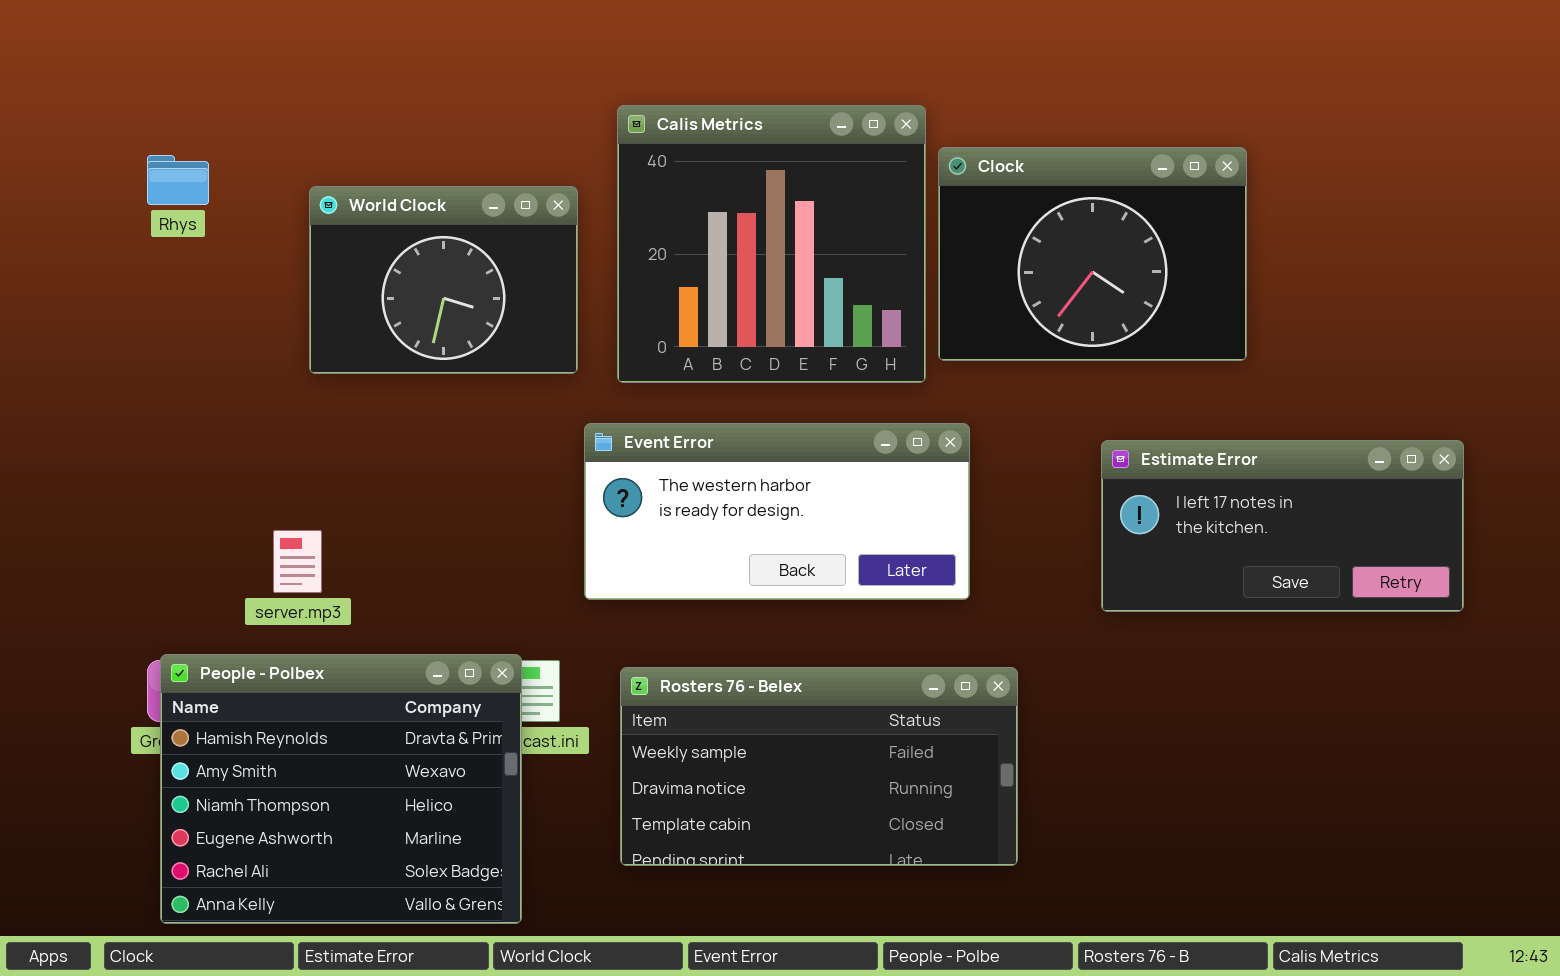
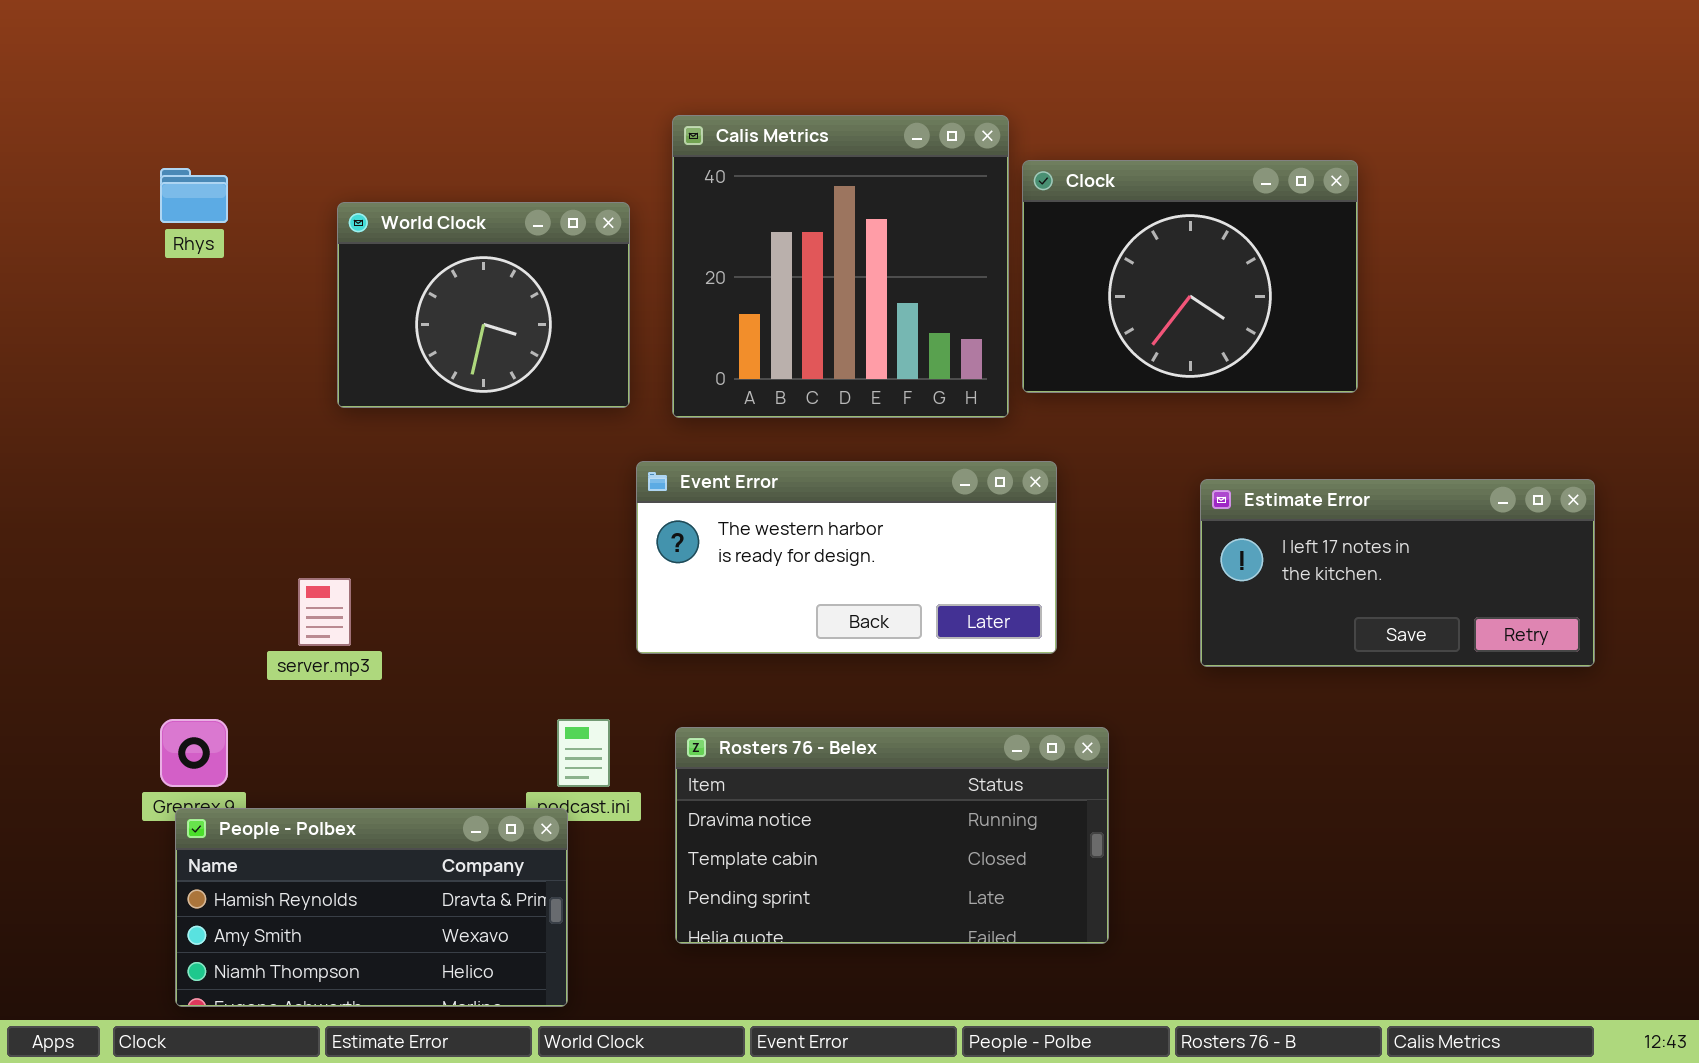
People - Polbex: [160,654,522,924] -> [175,808,568,1007], resized
Rosters 76 - Belex: [620,667,1018,866] -> [675,727,1109,944], scrolled down 1 row

